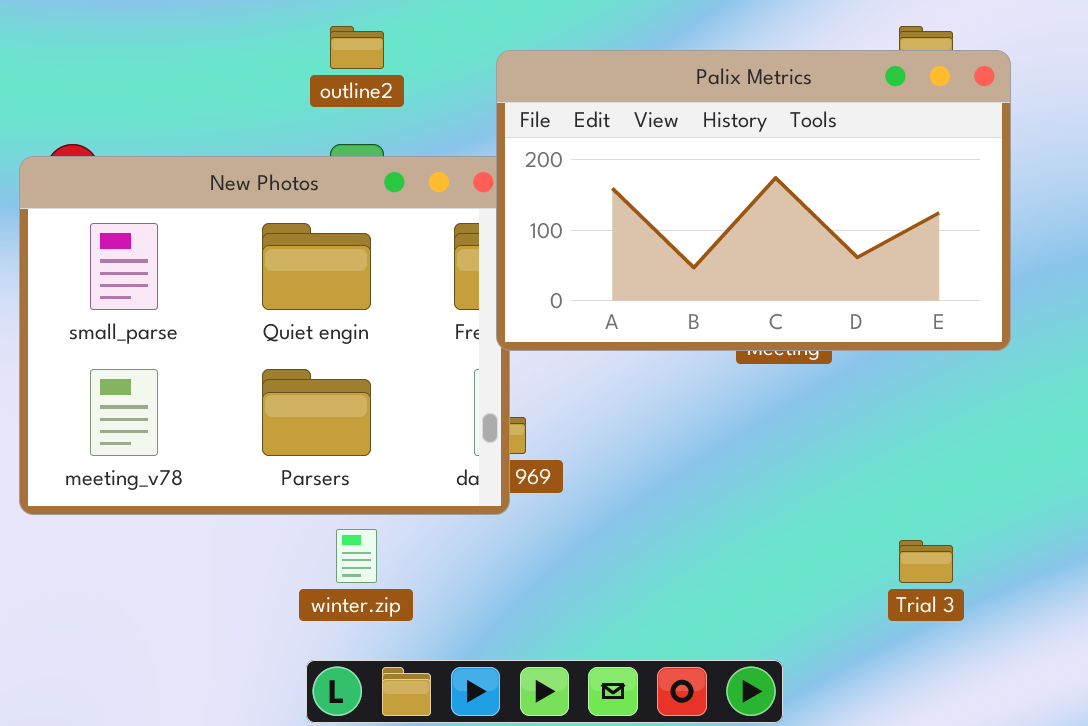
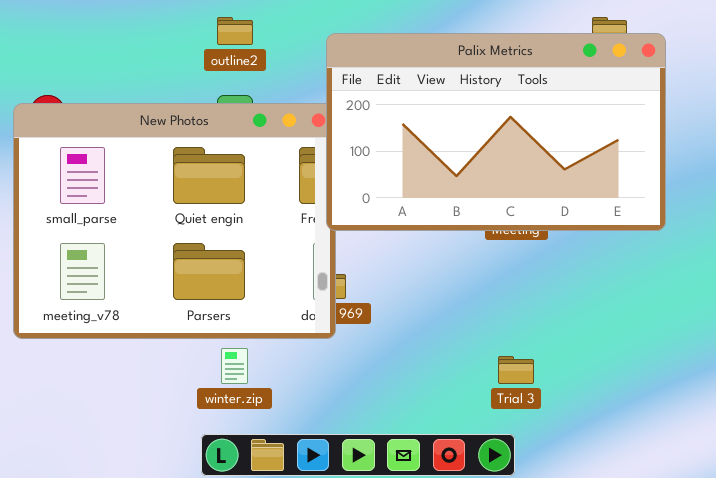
Trial 3: [899,540,953,583] -> [498,356,534,384], moved

